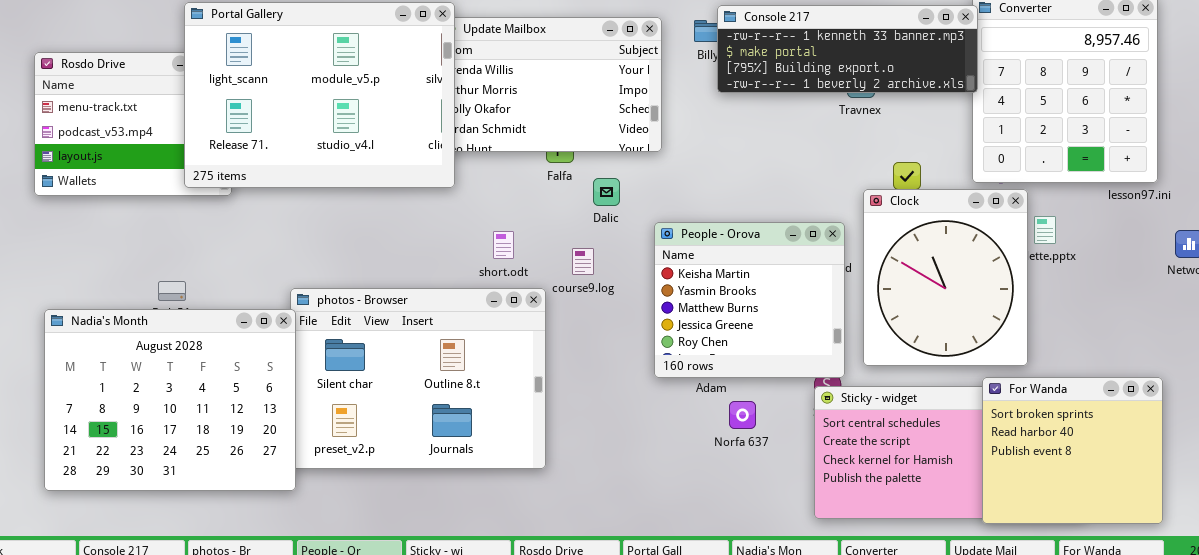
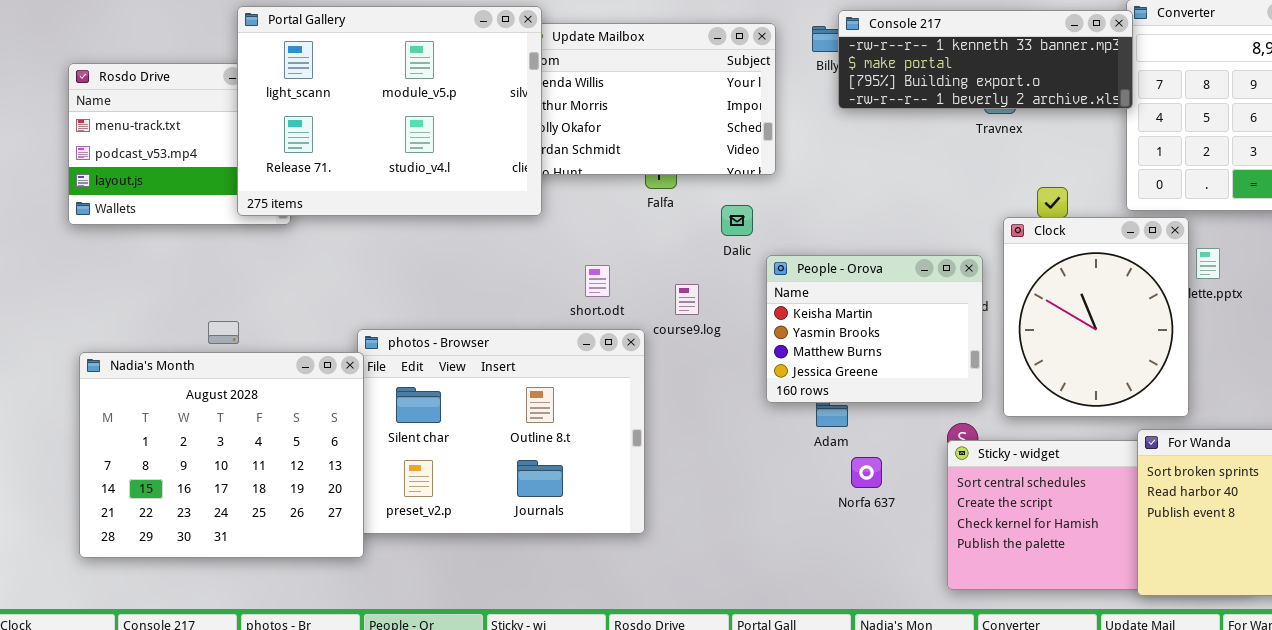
Dalic: [593,178,620,206] -> [721,205,753,236], moved
People - Orova: [654,222,845,378] -> [766,255,983,403], resized

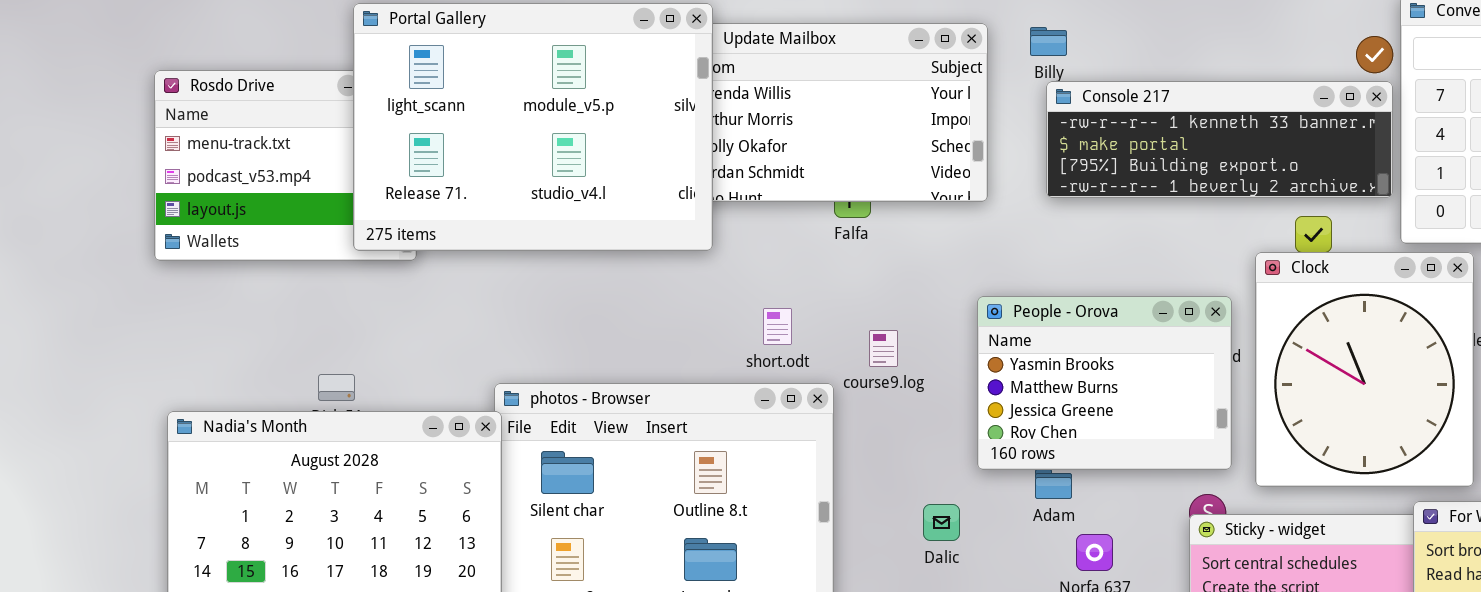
Console 217: [838,10,1133,109] -> [1046,81,1393,198], moved
Dalic: [721,205,753,236] -> [923,504,960,541], moved
People - Orova: [766,255,983,403] -> [977,296,1232,470], scrolled down 1 row

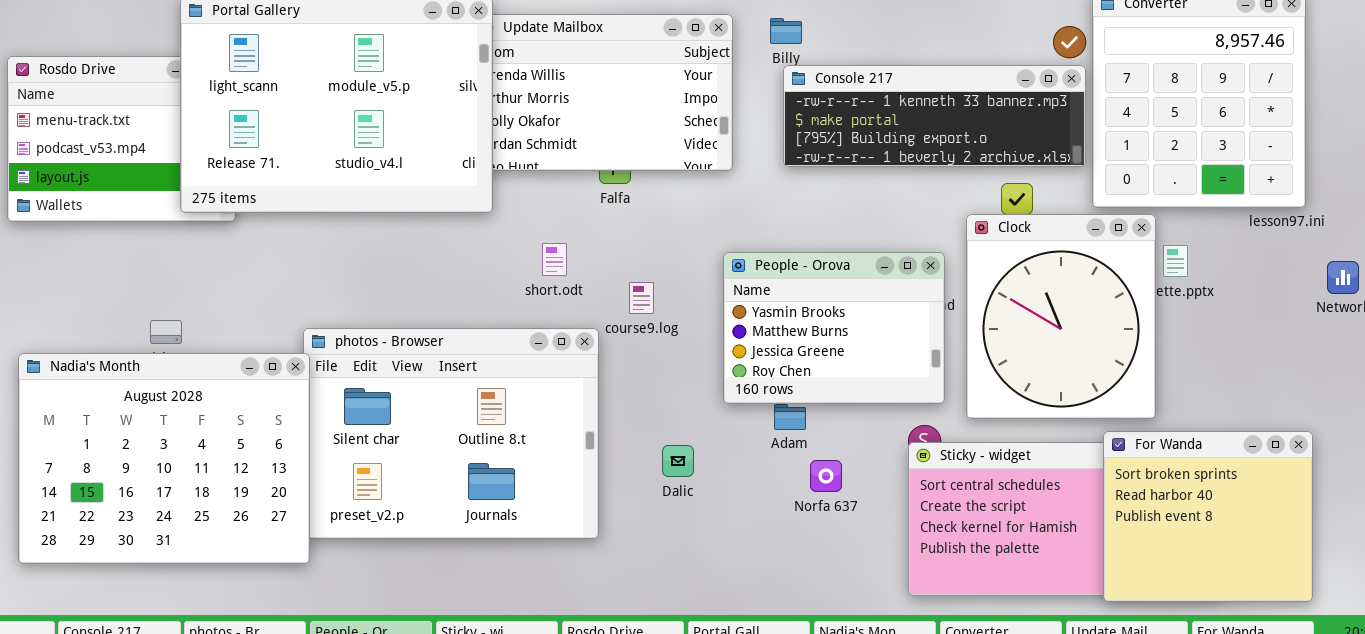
short.odt: [763,308,792,345] -> [542,243,567,276], moved
Dalic: [923,504,960,541] -> [662,445,694,477], moved

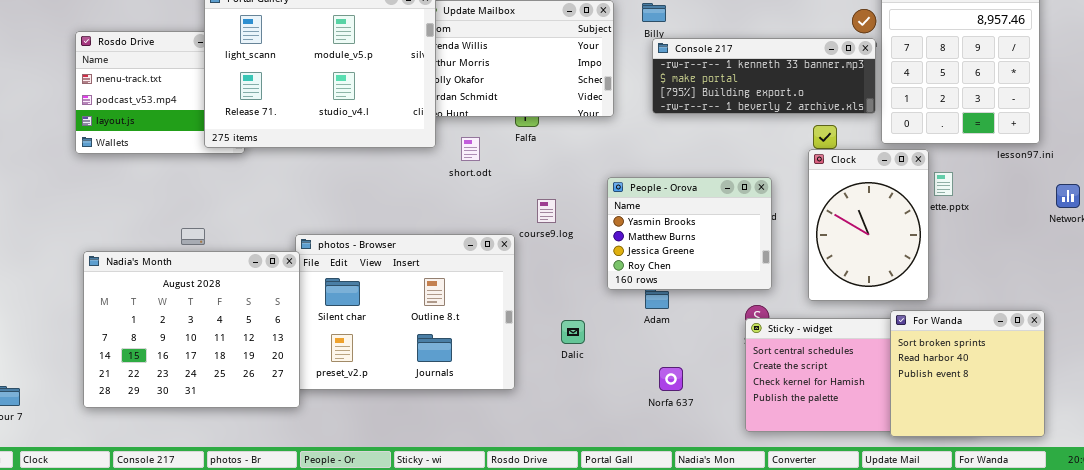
Clock: [966,214,1156,419] -> [808,149,929,301], resized
short.odt: [542,243,567,276] -> [461,137,480,161], moved
Norfa 637: [810,460,842,492] -> [659,367,683,391], moved

